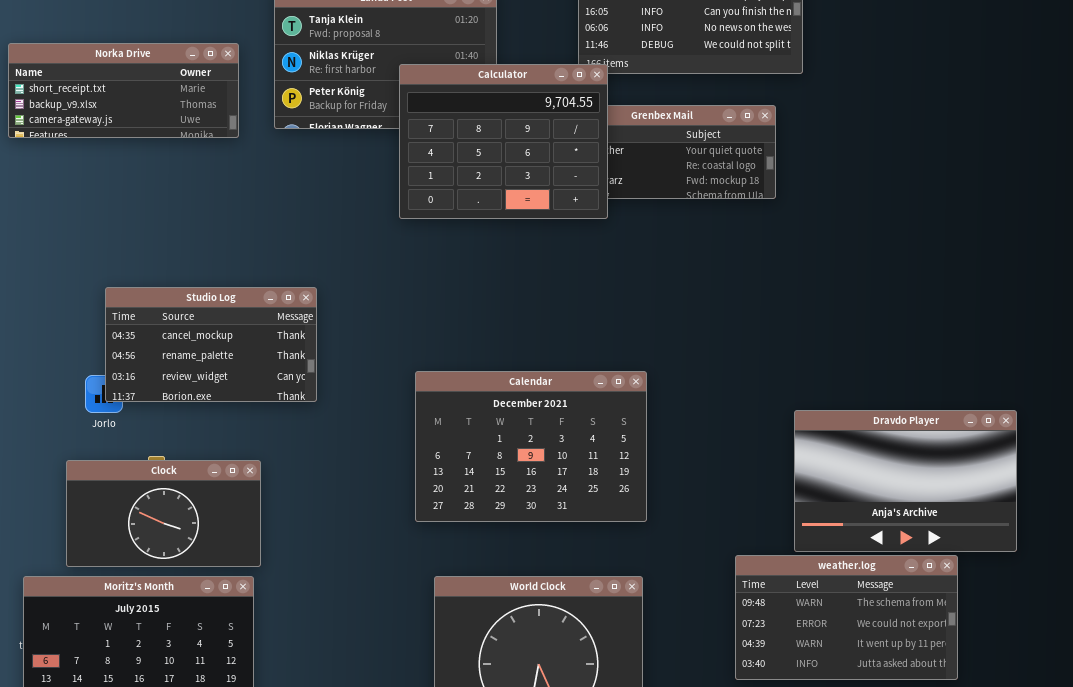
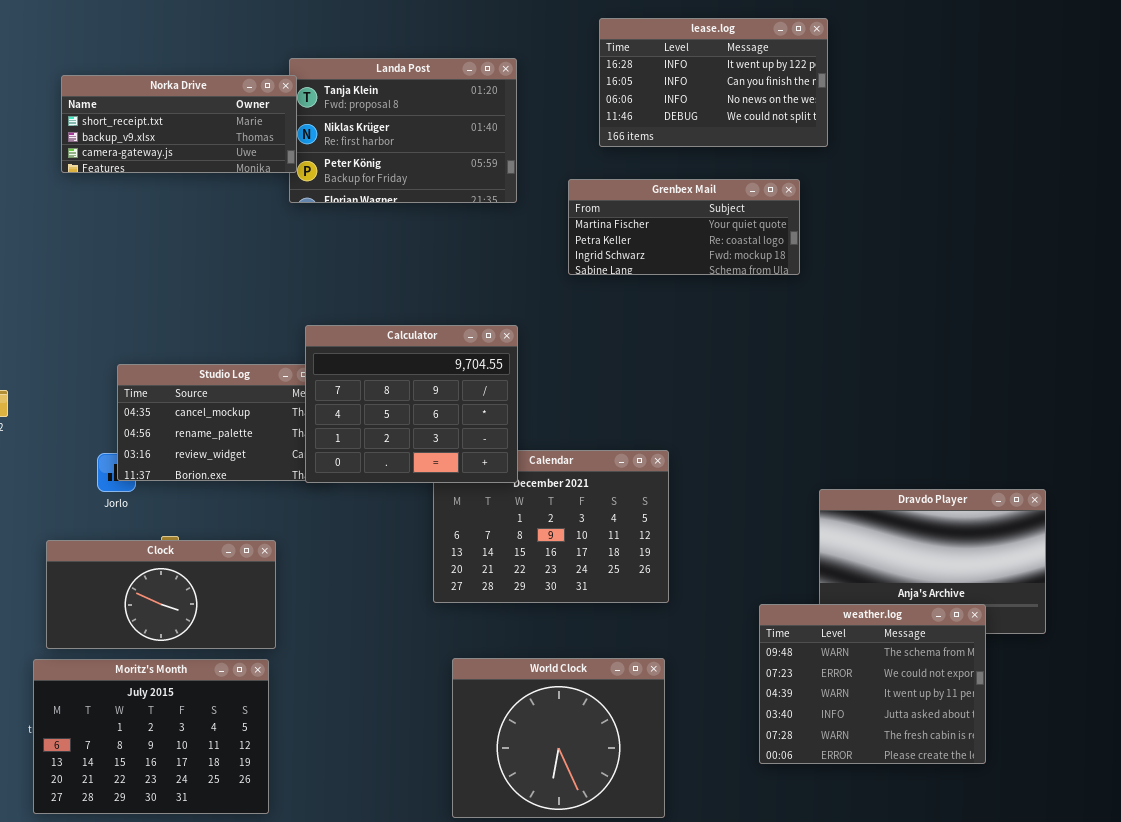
Norka Drive: [8,43,239,138] -> [61,75,297,173], moved
Calculator: [399,64,608,219] -> [305,325,518,483], moved
Clock: [66,460,261,567] -> [46,540,276,649], resized
weather.log: [735,555,958,680] -> [759,604,986,764], resized

